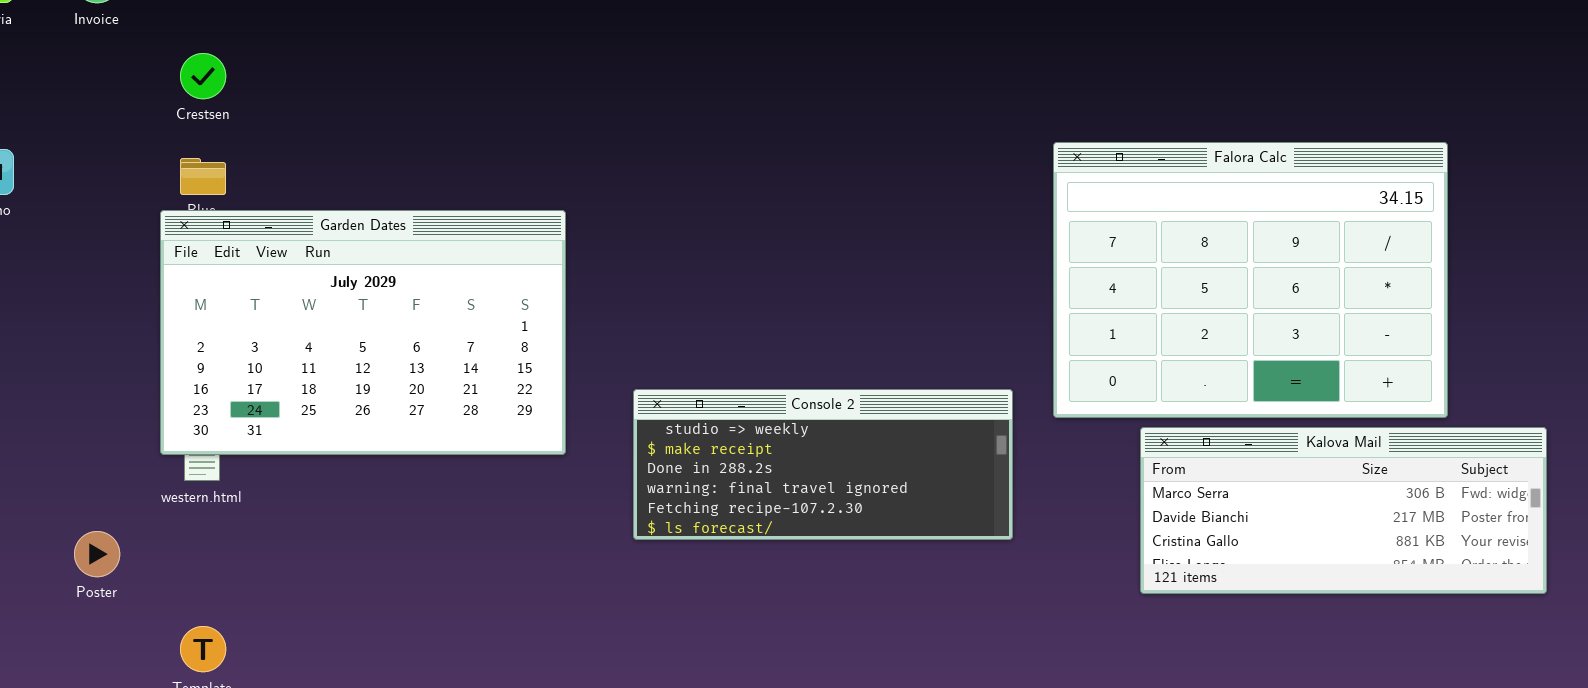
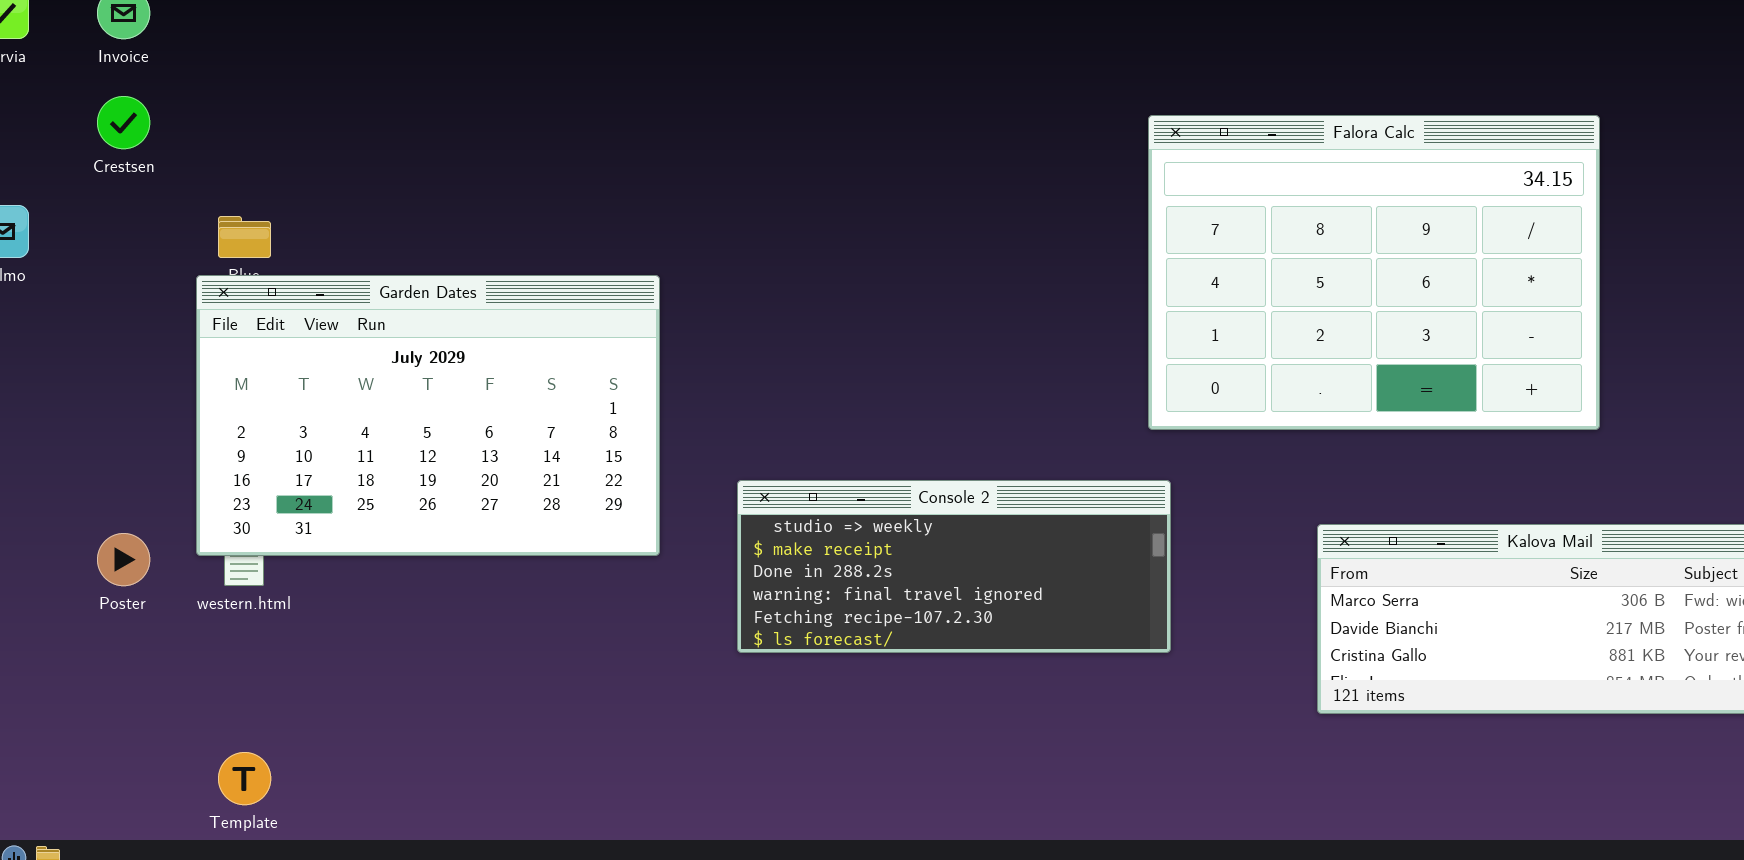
Crestsen: [180,53,226,99] -> [97,96,150,149], moved
Falora Calc: [1053,142,1448,418] -> [1148,115,1600,430], moved
Poster: [74,531,120,577] -> [97,533,150,586], moved

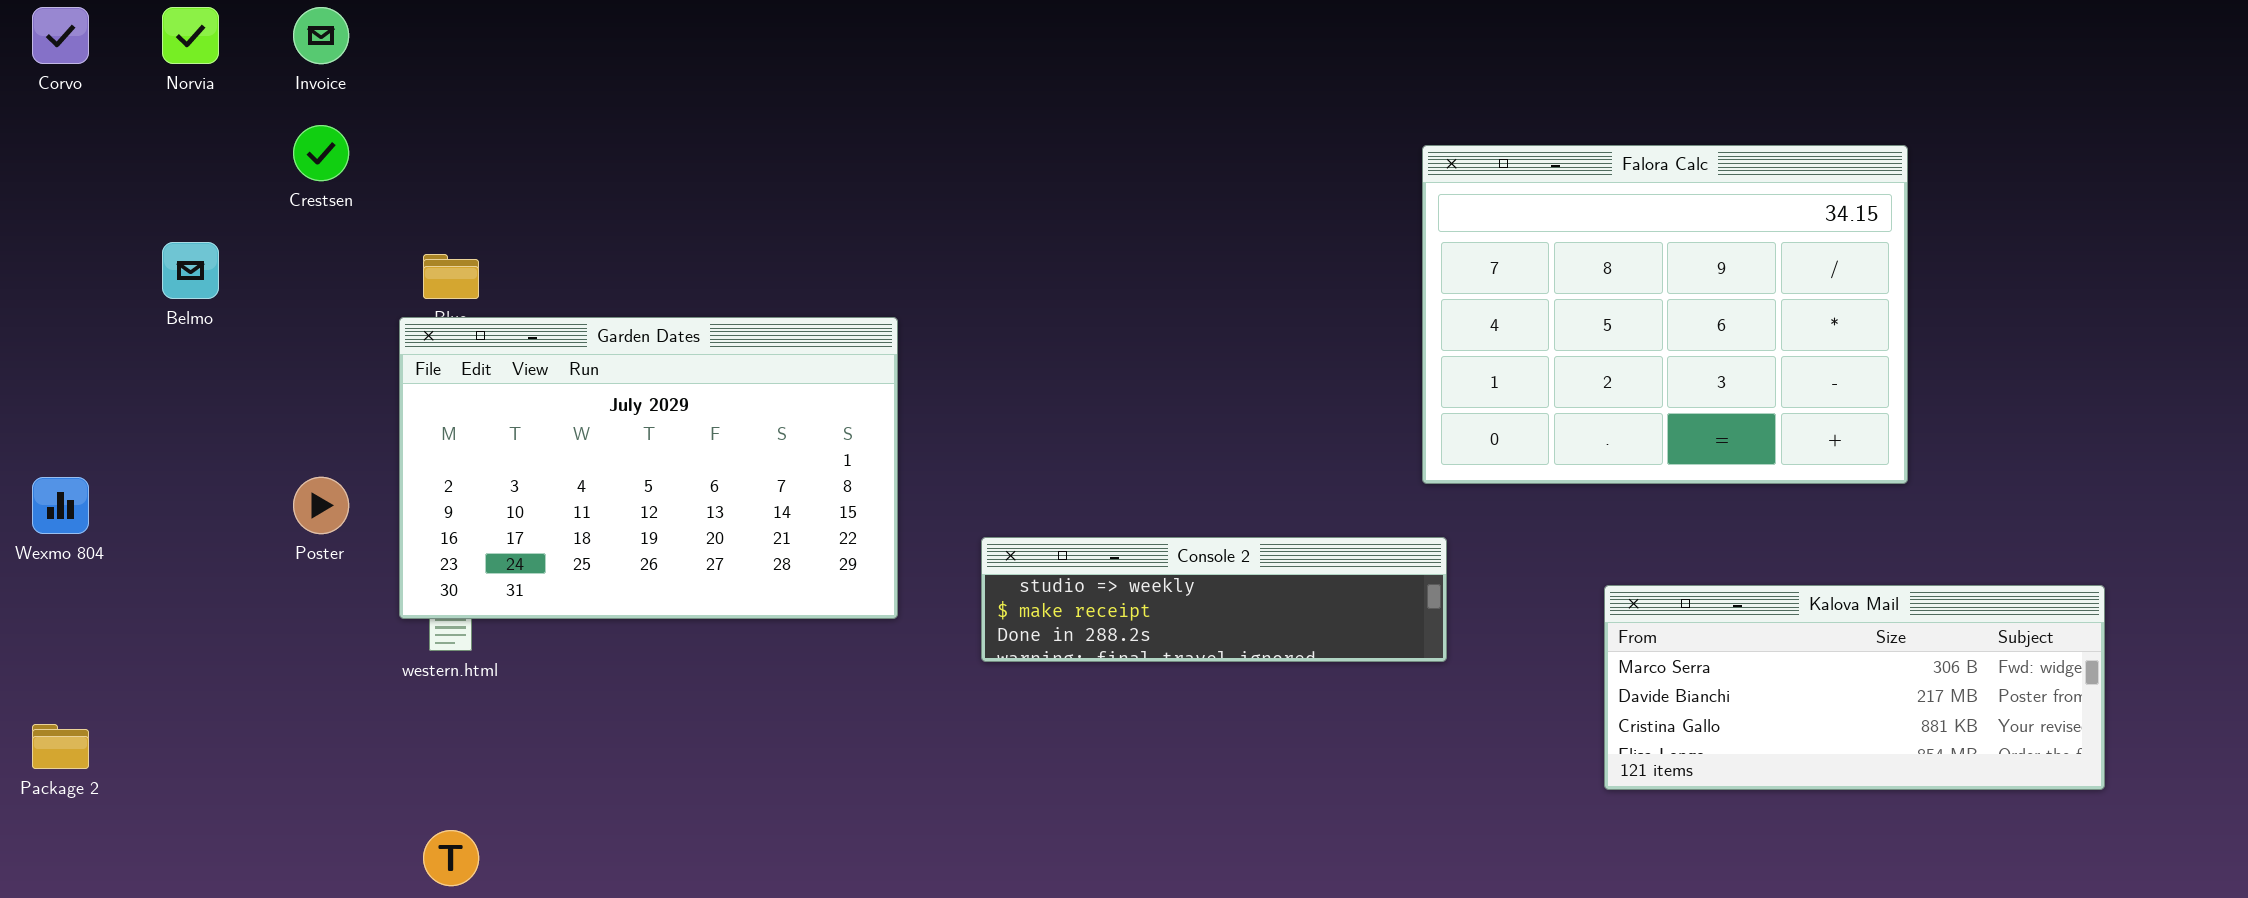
Console 2: [737,480,1171,653] -> [981,537,1447,662], resized
Poster: [97,533,150,586] -> [293,477,349,534], moved

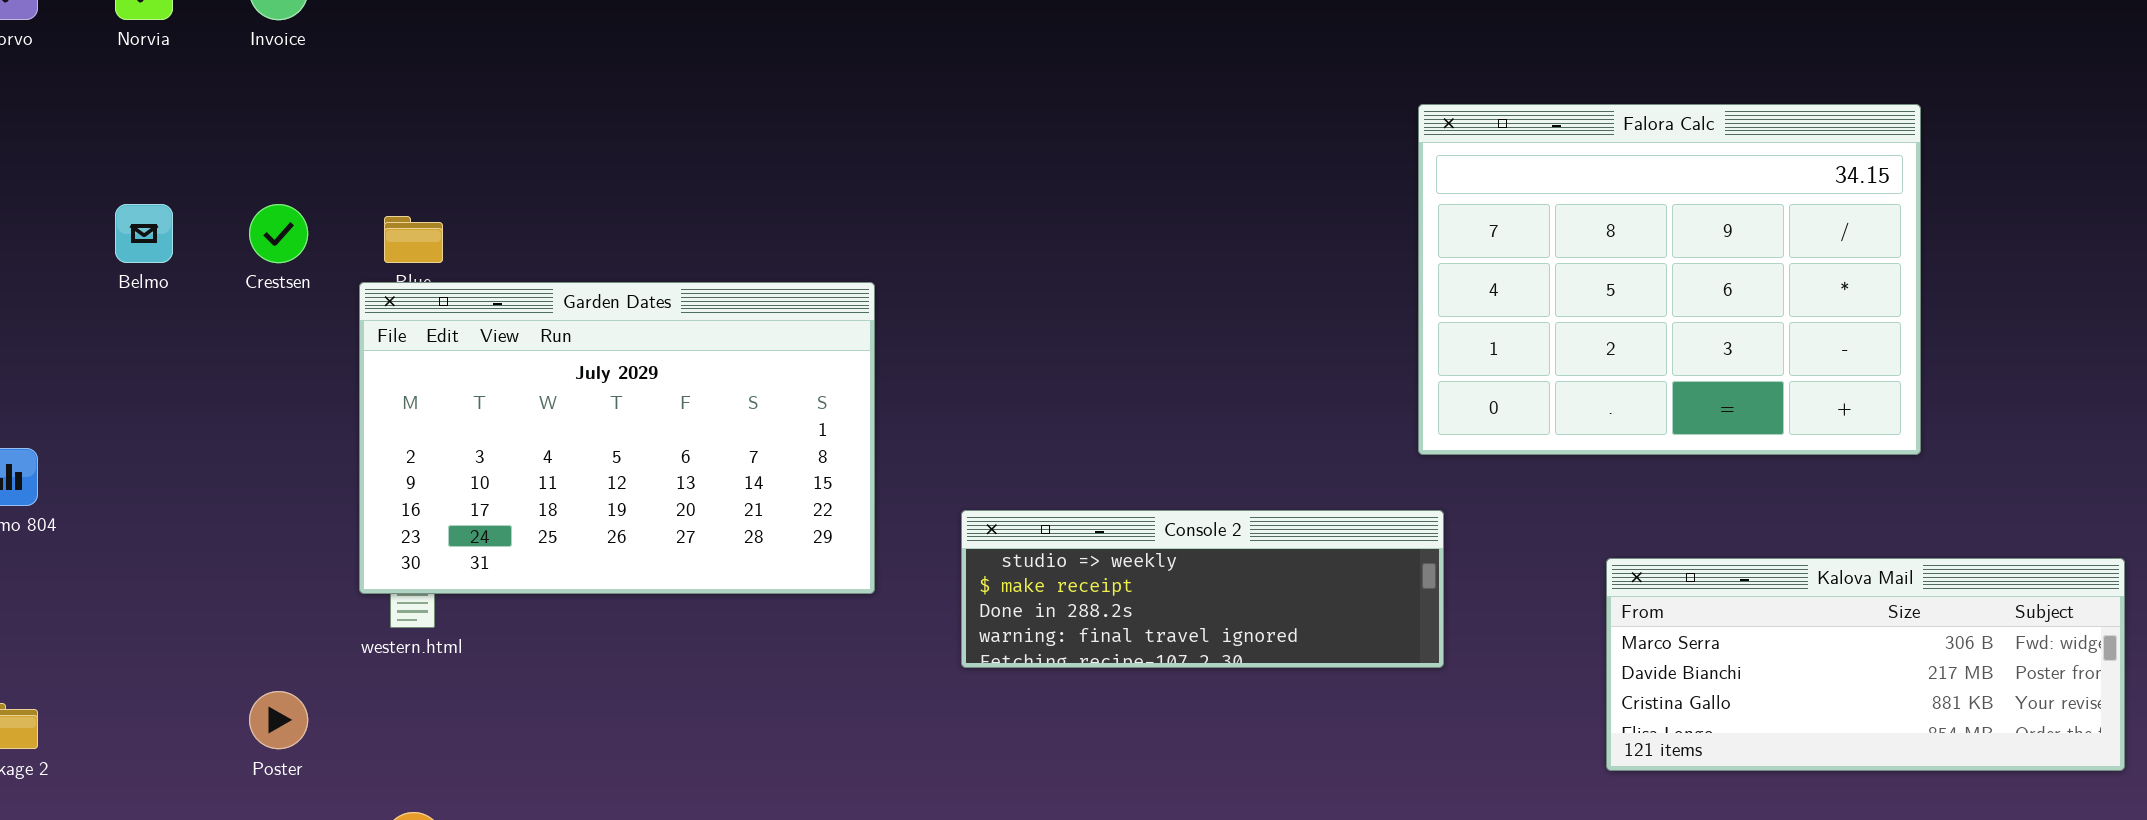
Crestsen: [293,125,349,181] -> [249,204,308,263], moved
Poster: [293,477,349,534] -> [249,691,308,749], moved
Console 2: [981,537,1447,662] -> [961,510,1444,668], resized

